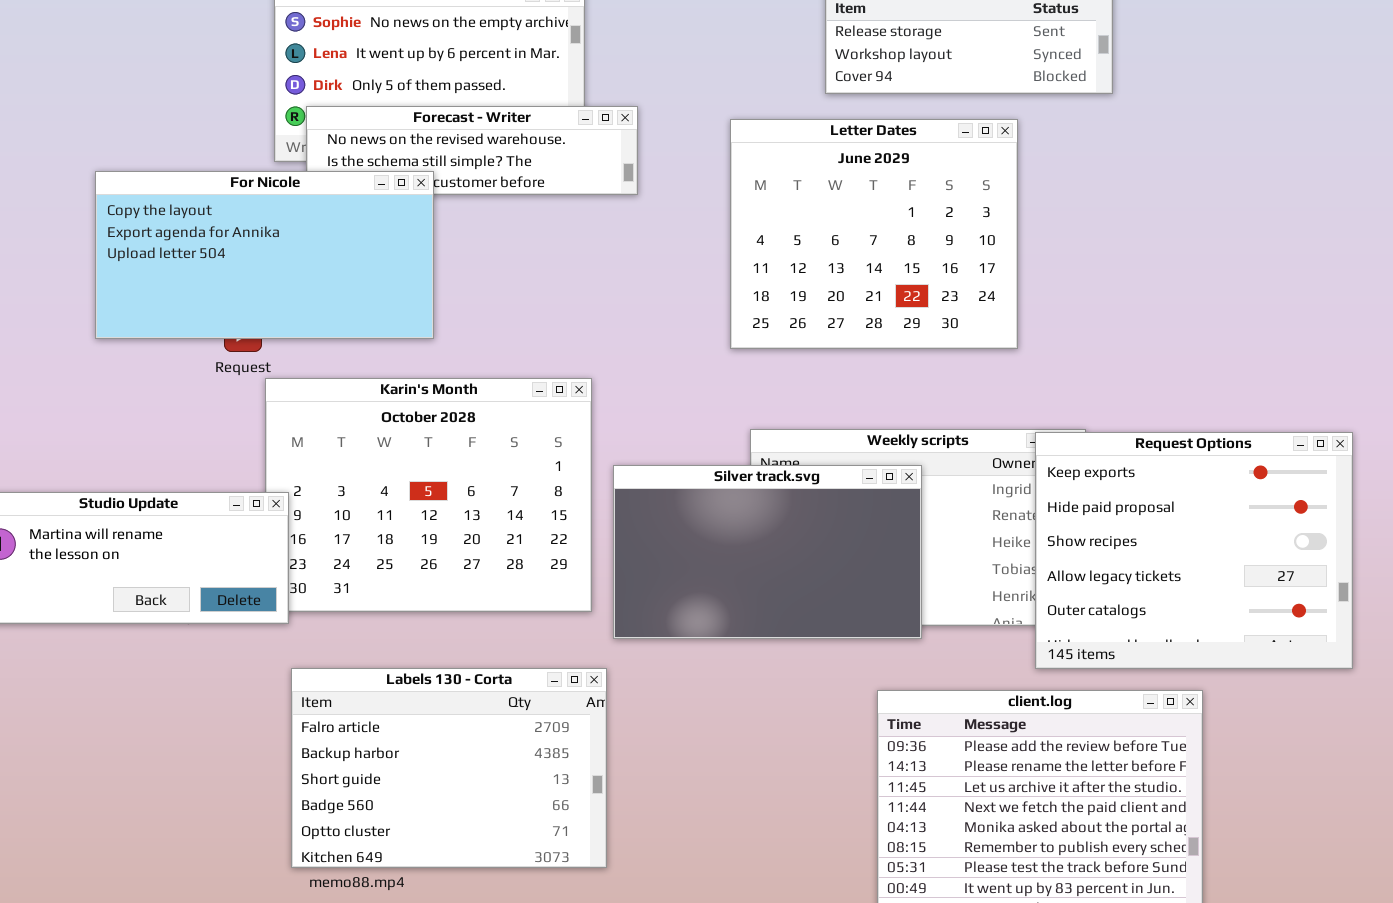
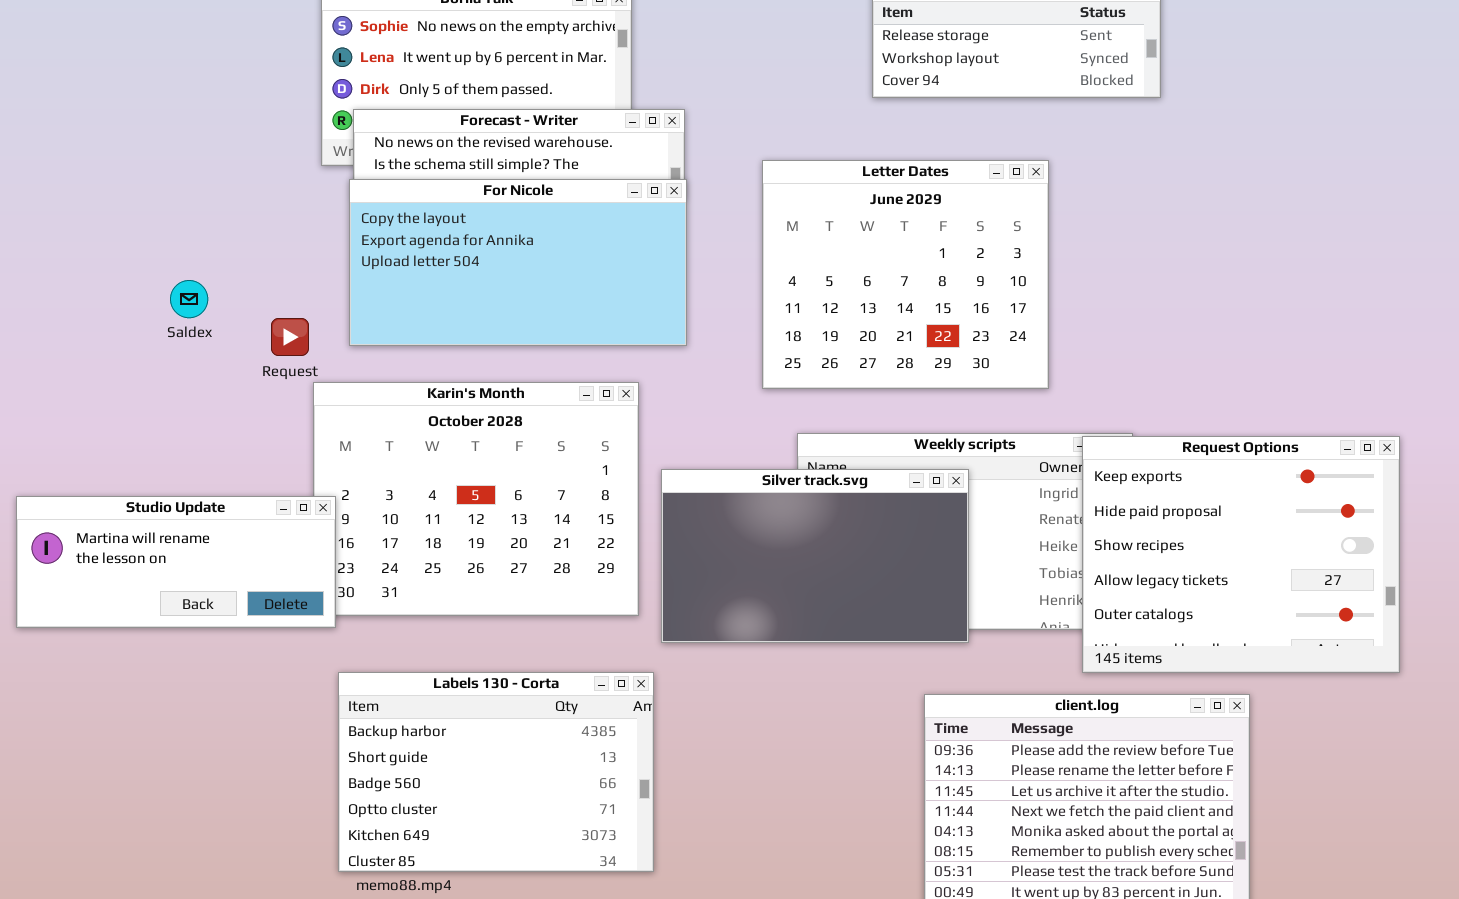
Letter Dates: [730,119,1018,349] -> [762,160,1049,389], moved
For Nicole: [95,171,434,339] -> [349,179,687,346], moved
Labels 130 - Corta: [291,668,607,868] -> [338,672,654,872], scrolled down 1 row

